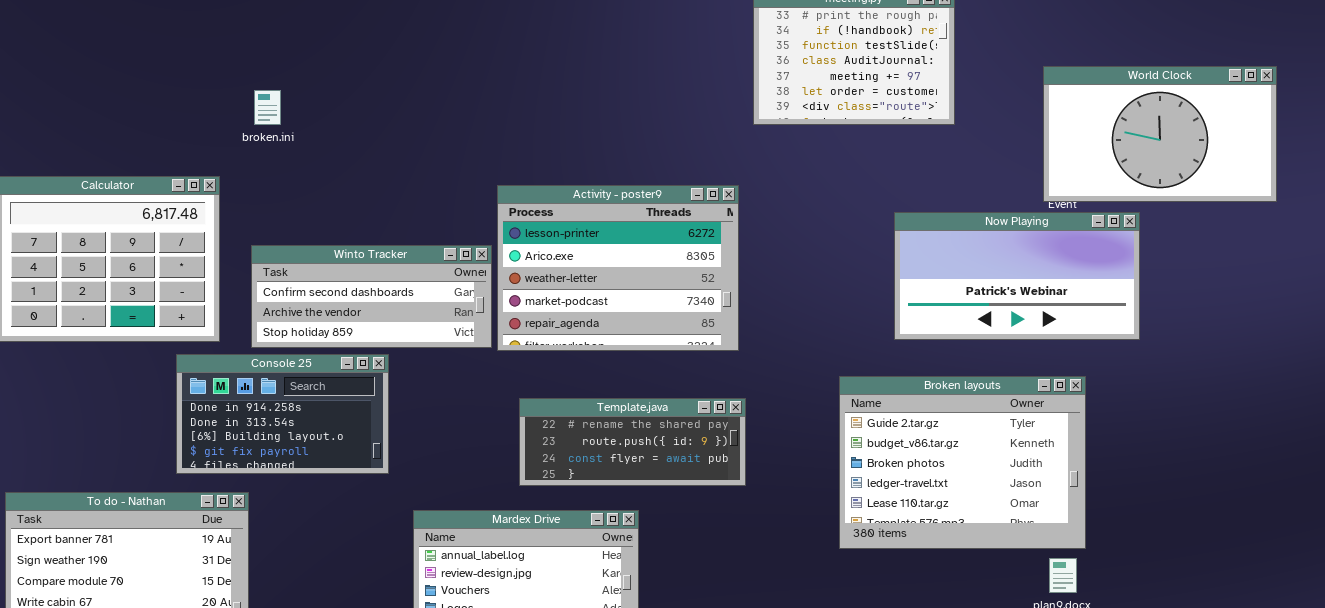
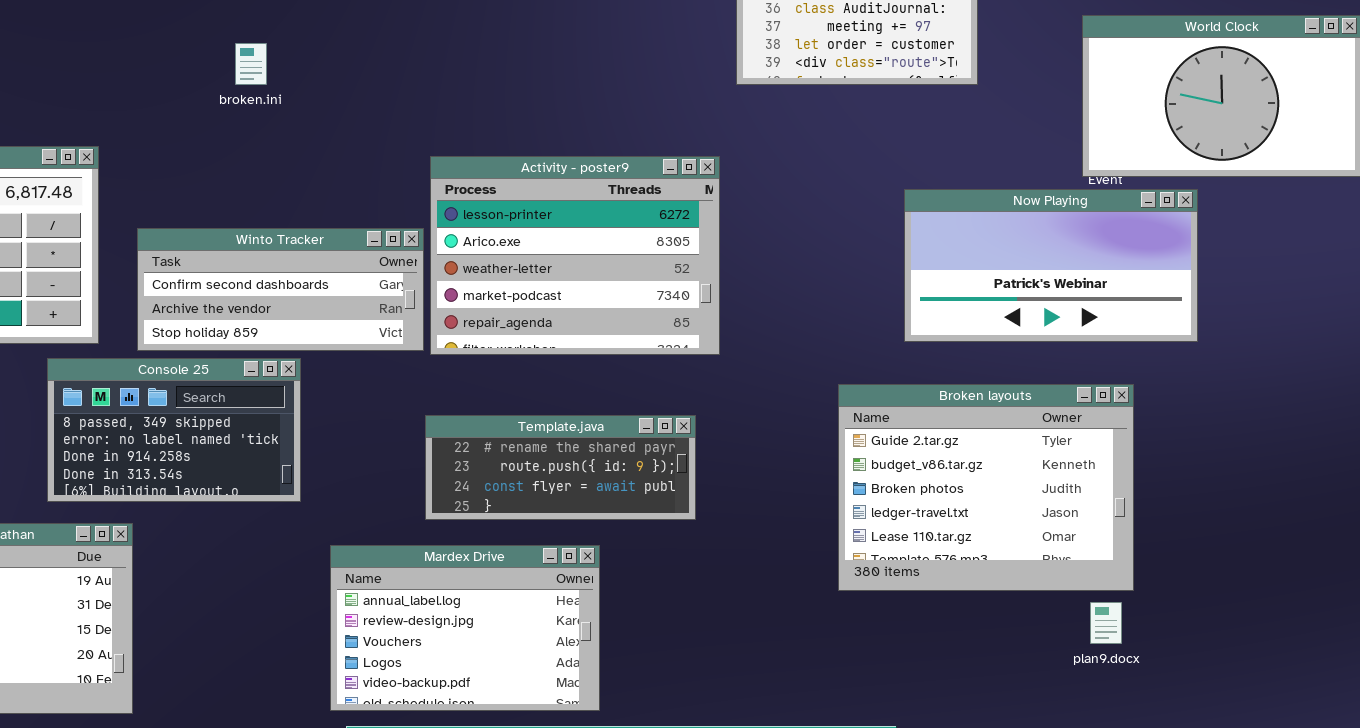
broken.ini: [254,90,281,125] -> [235,43,267,85], moved
Console 25: [176,354,389,474] -> [47,358,301,502], scrolled up 2 rows
Template.java: [519,398,746,486] -> [425,415,696,520], moved

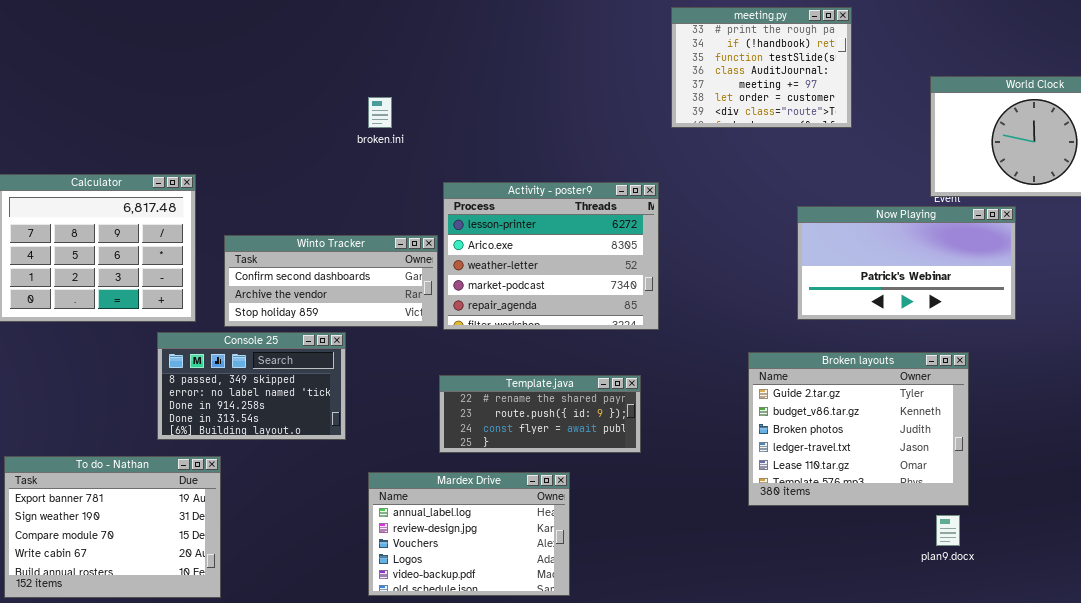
broken.ini: [235,43,267,85] -> [368,97,392,128], moved

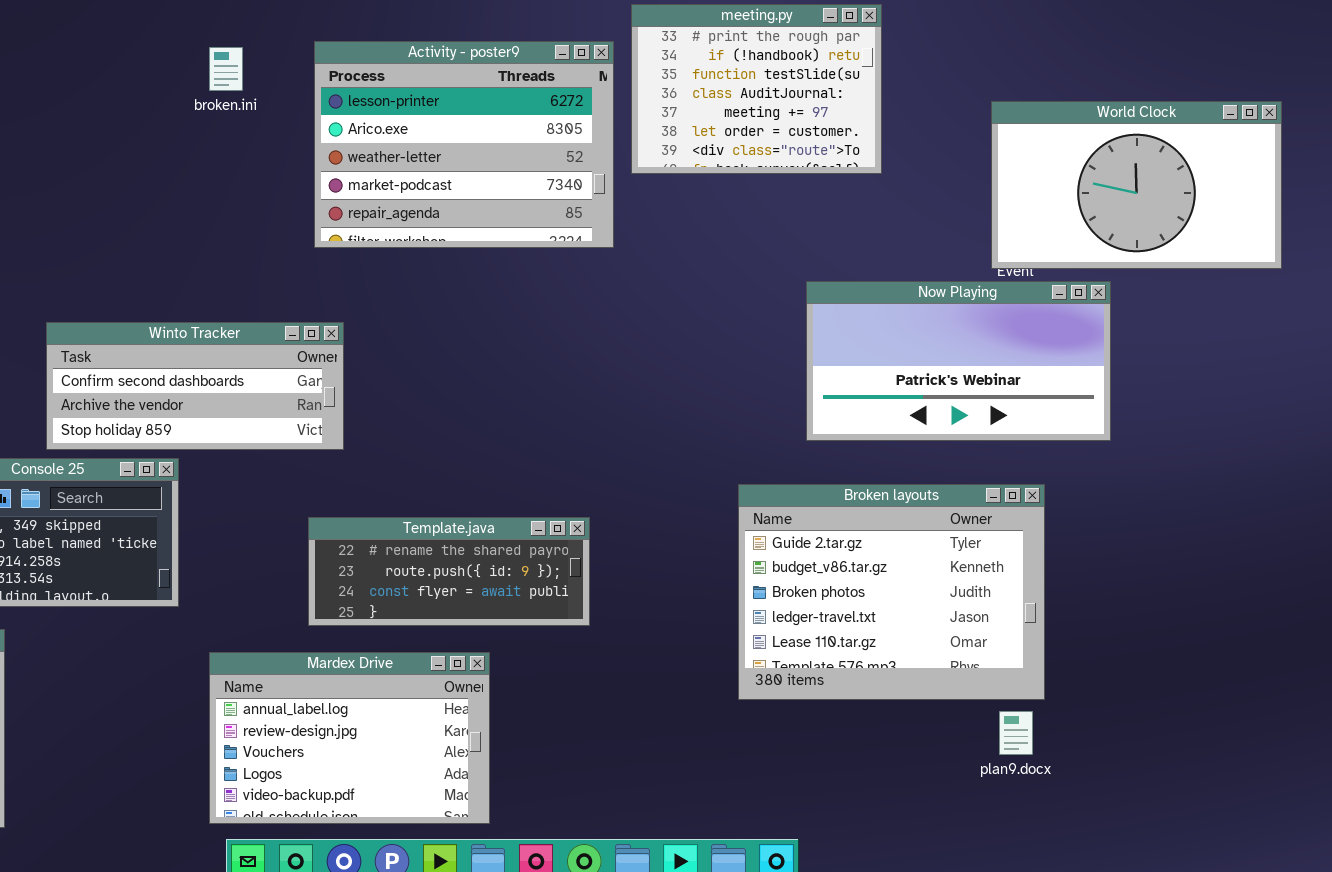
broken.ini: [368,97,392,128] -> [209,47,243,91], moved
Activity - poster9: [443,182,659,330] -> [314,41,614,248], moved
Winto Tracker: [224,235,438,327] -> [46,322,344,450], moved

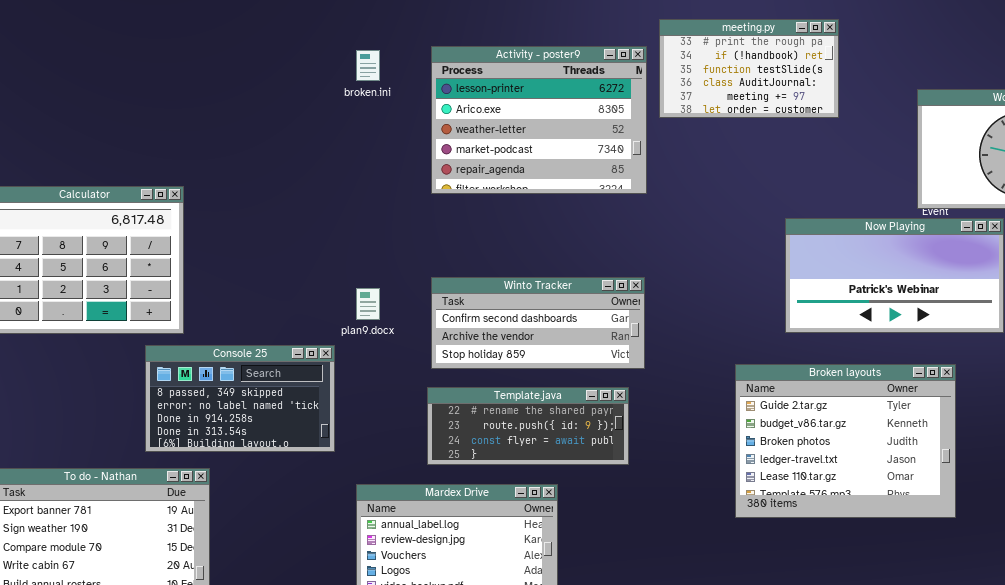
meeting.py: [631,4,882,174] -> [659,19,839,118], resized
Winto Tracker: [46,322,344,450] -> [431,277,645,369], moved
plan9.docx: [999,711,1033,755] -> [356,288,380,320], moved

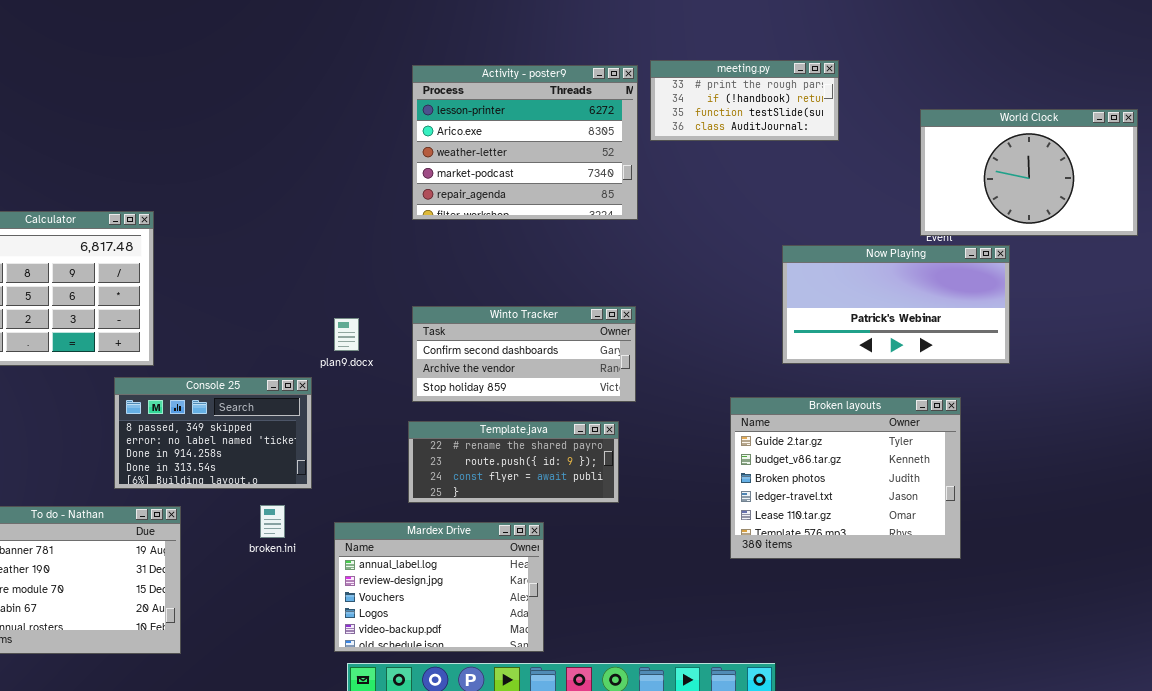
meeting.py: [659,19,839,118] -> [650,60,839,141], resized
broken.ini: [356,50,380,81] -> [260,505,285,538], moved

